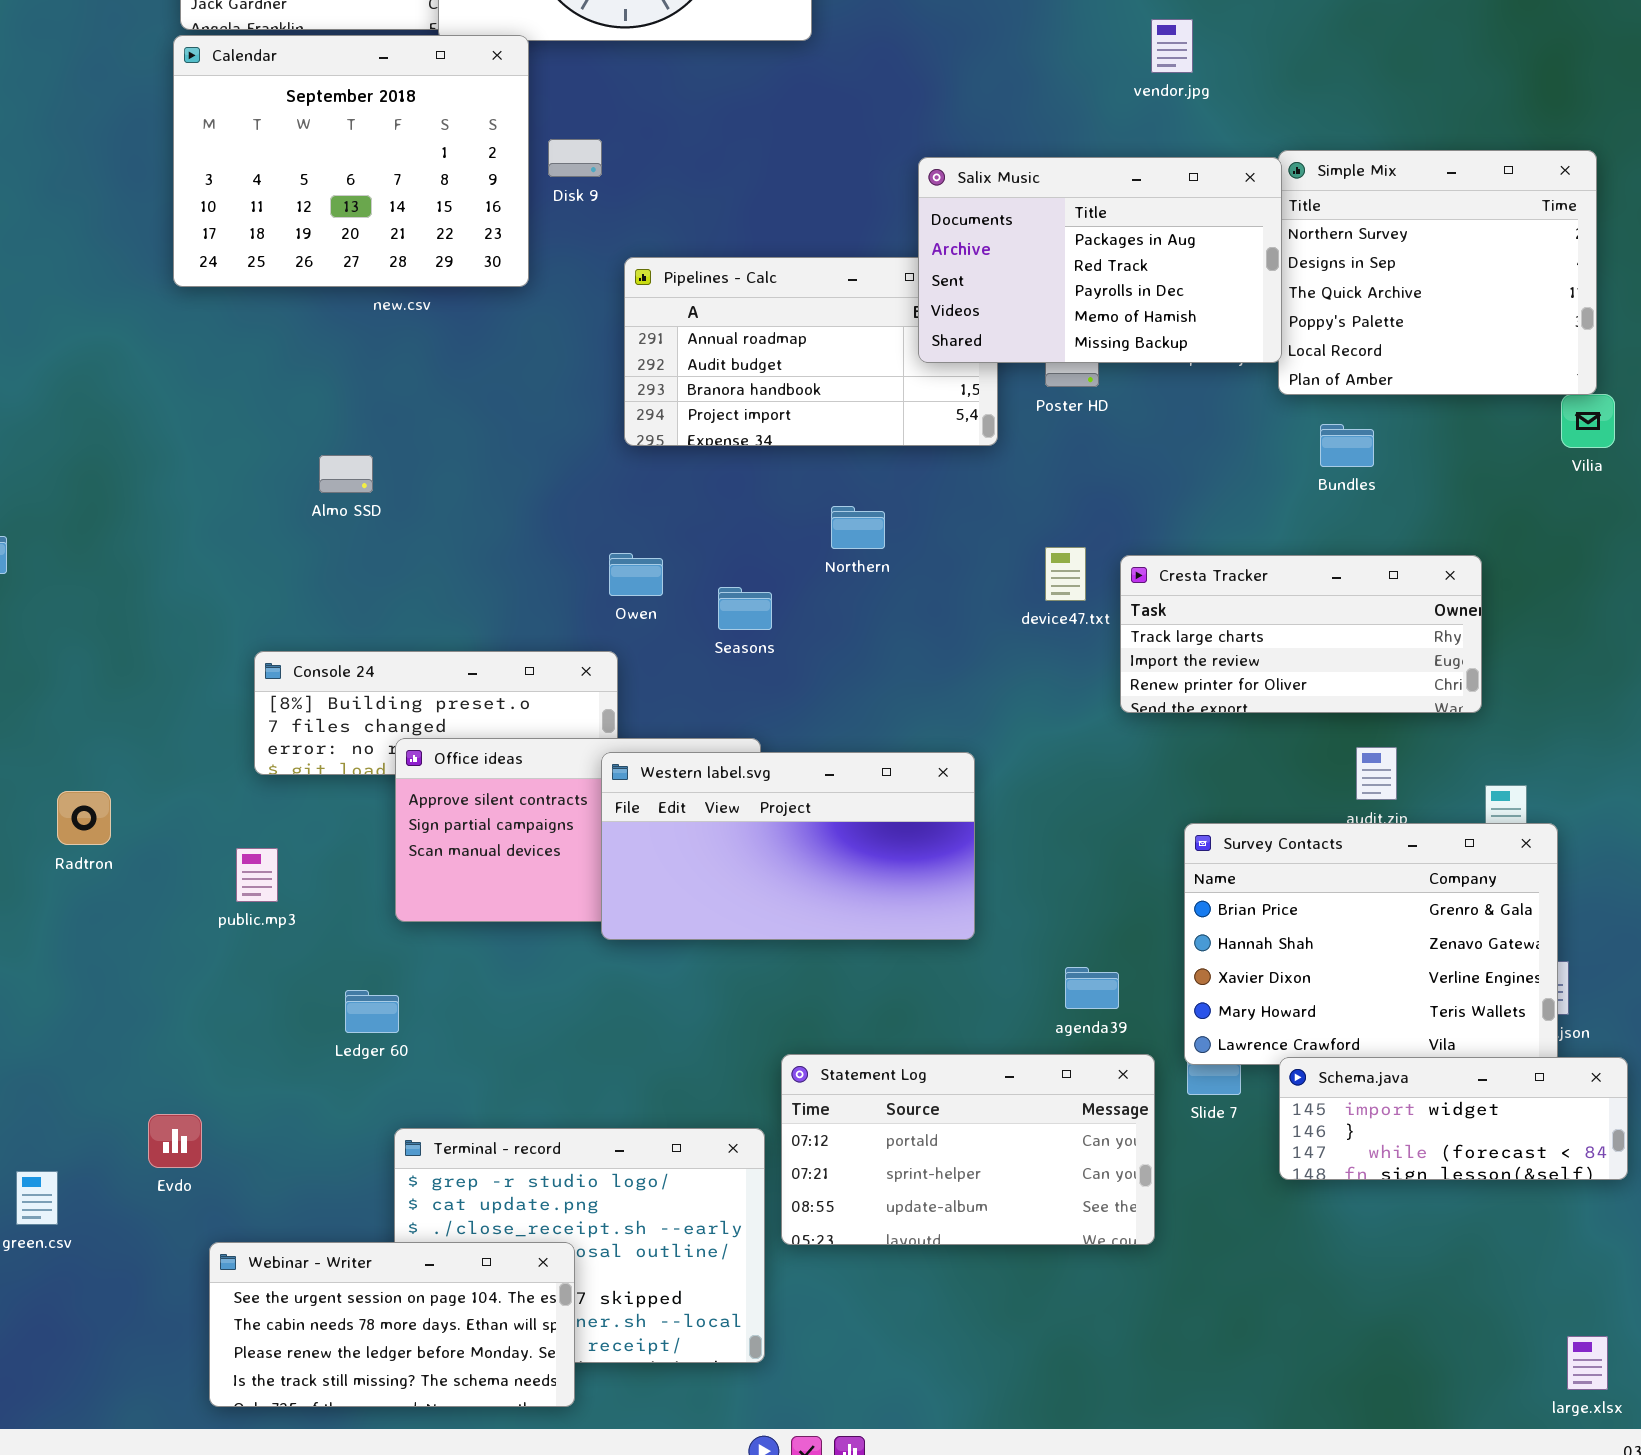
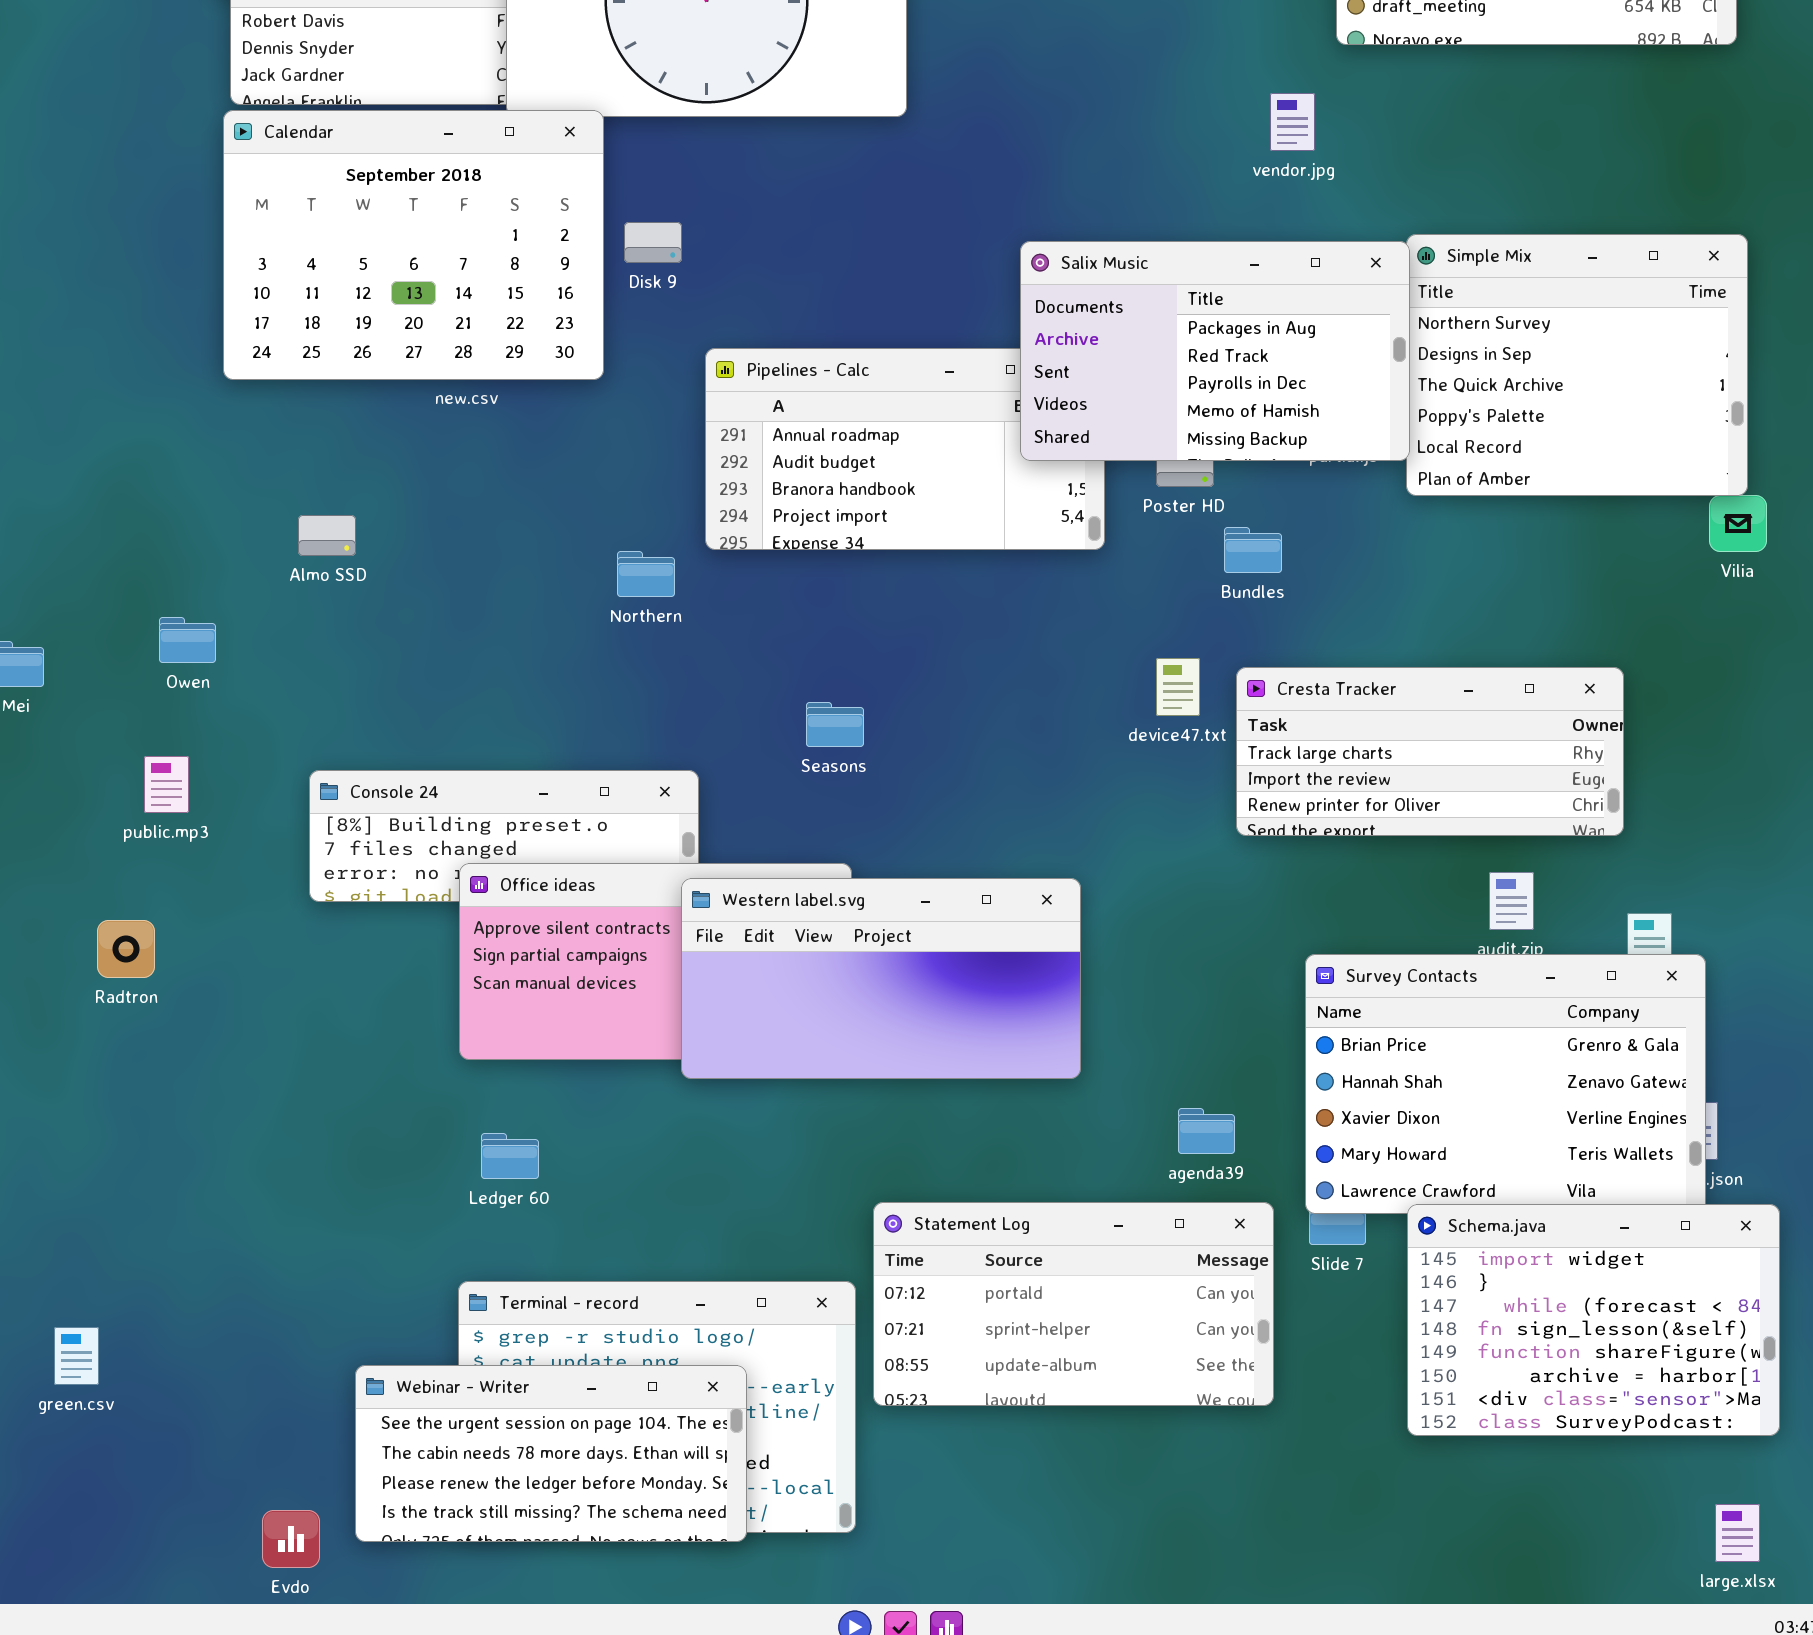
Bundles: [1320,424,1374,467] -> [1224,527,1282,573], moved
Almo SSD: [319,455,373,493] -> [298,515,356,556], moved
Northern: [831,506,885,549] -> [617,551,675,597], moved
Owen: [609,553,663,596] -> [159,617,216,663], moved
public.mp3: [236,848,278,902] -> [144,756,189,813], moved
Ledger 60: [345,990,399,1033] -> [481,1133,539,1179], moved
Schema.java: [1279,1057,1628,1180] -> [1407,1204,1780,1436], resized
Evdo: [148,1114,202,1168] -> [262,1510,320,1568], moved
Webinar - Writer: [209,1242,575,1407] -> [355,1365,747,1542], moved

